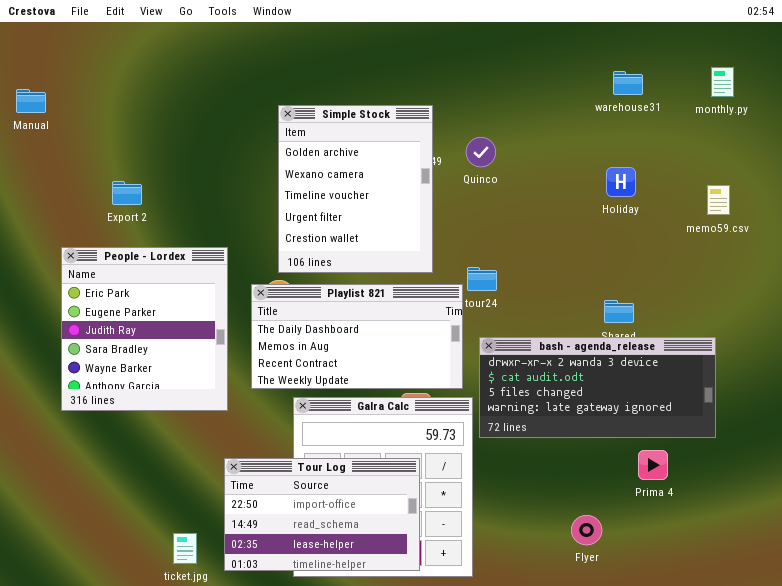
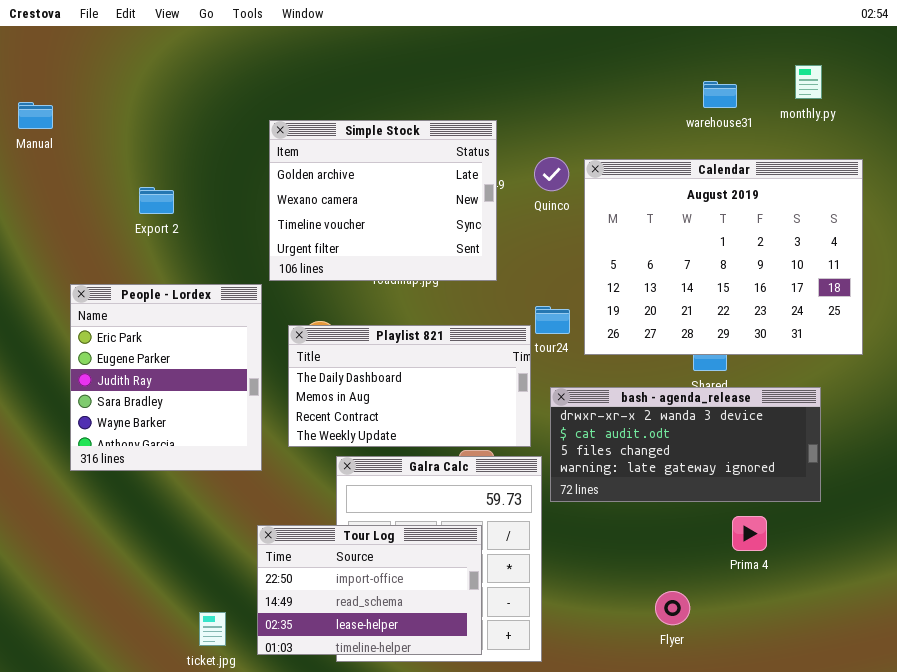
monthly.py: [711,67,734,97] -> [795,65,822,99], moved
Simple Stock: [278,105,433,273] -> [269,120,497,281], resized
Calendar: none -> [584,159,863,355], opened
Export 2: [112,181,142,205] -> [139,187,174,214], moved

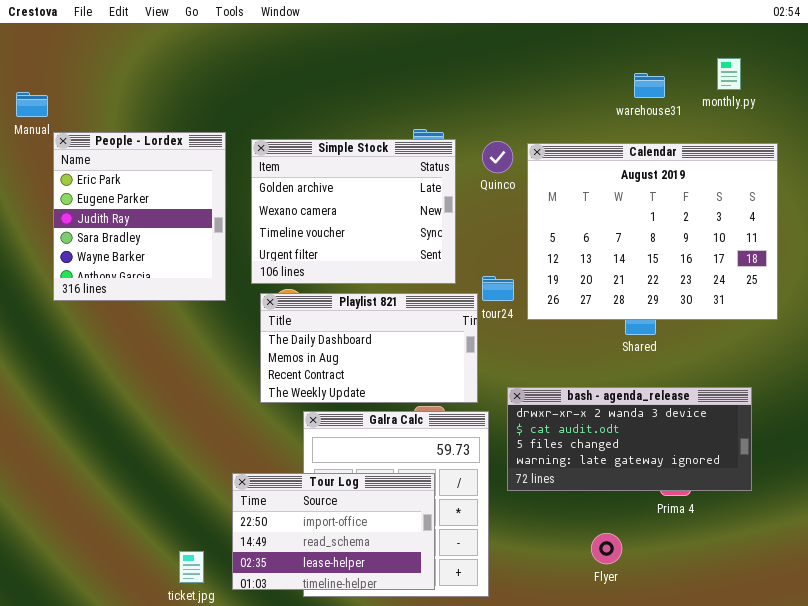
Simple Stock: [269,120,497,281] -> [251,139,456,284], moved
People - Lordex: [70,284,262,471] -> [53,132,226,301], moved
bash - agenda_release: [550,387,821,502] -> [507,387,752,491], moved

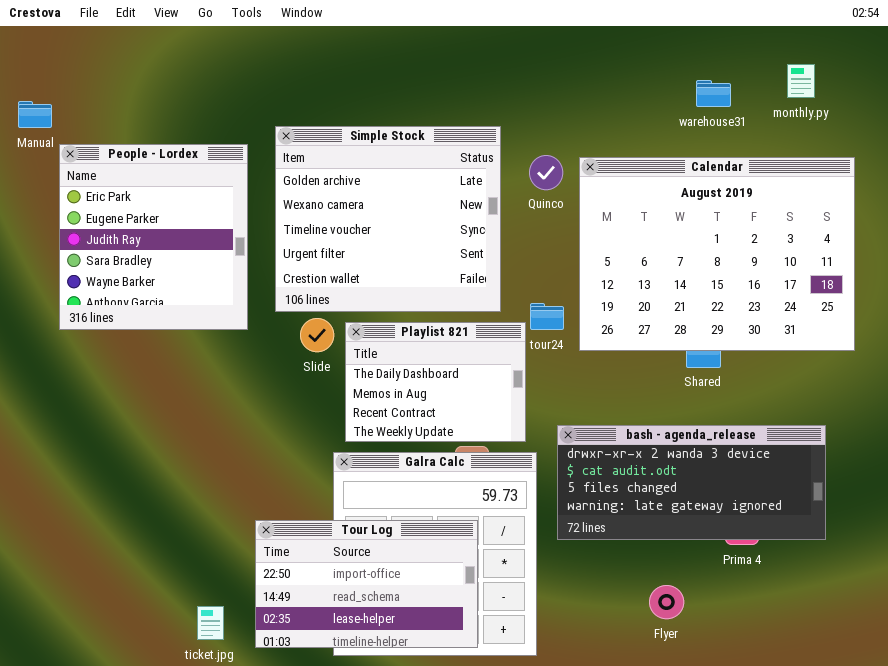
Simple Stock: [251,139,456,284] -> [275,126,501,312], resized
Playlist 821: [260,293,478,403] -> [345,322,526,442], resized

